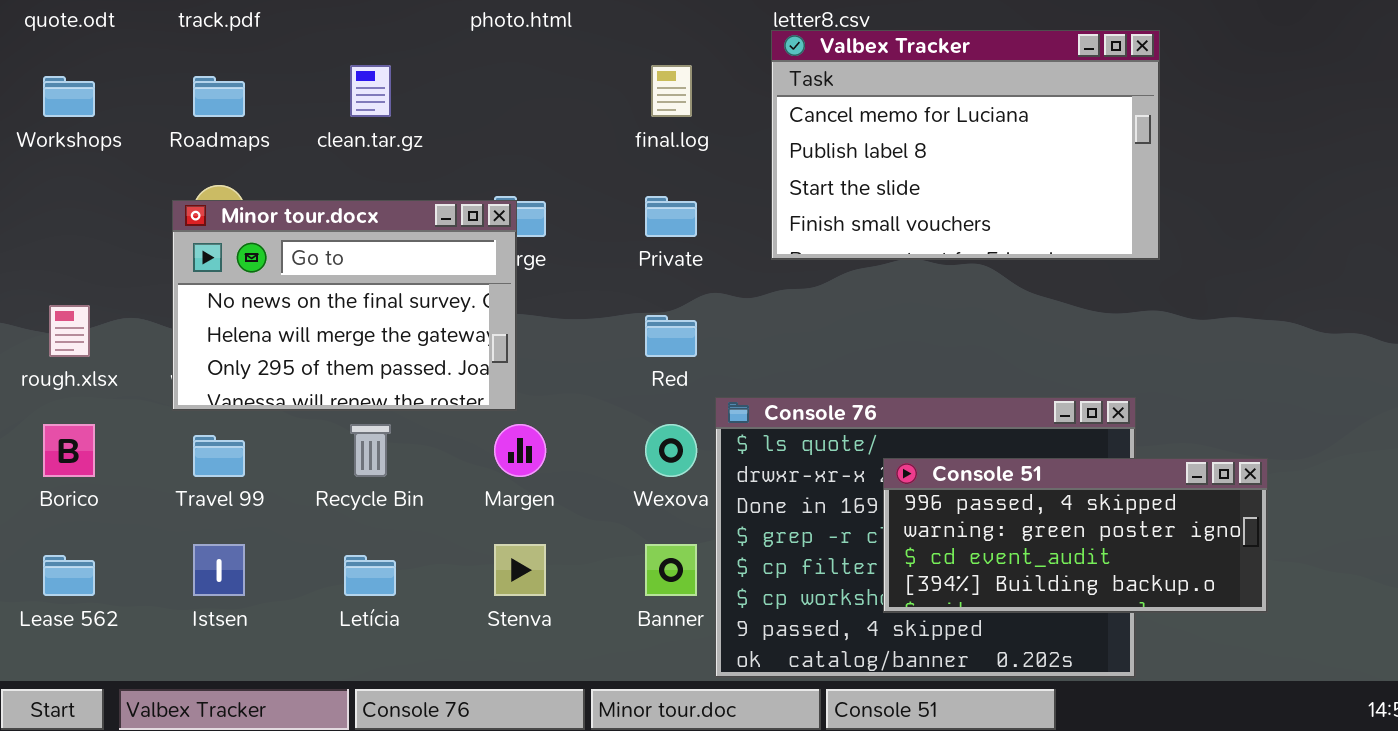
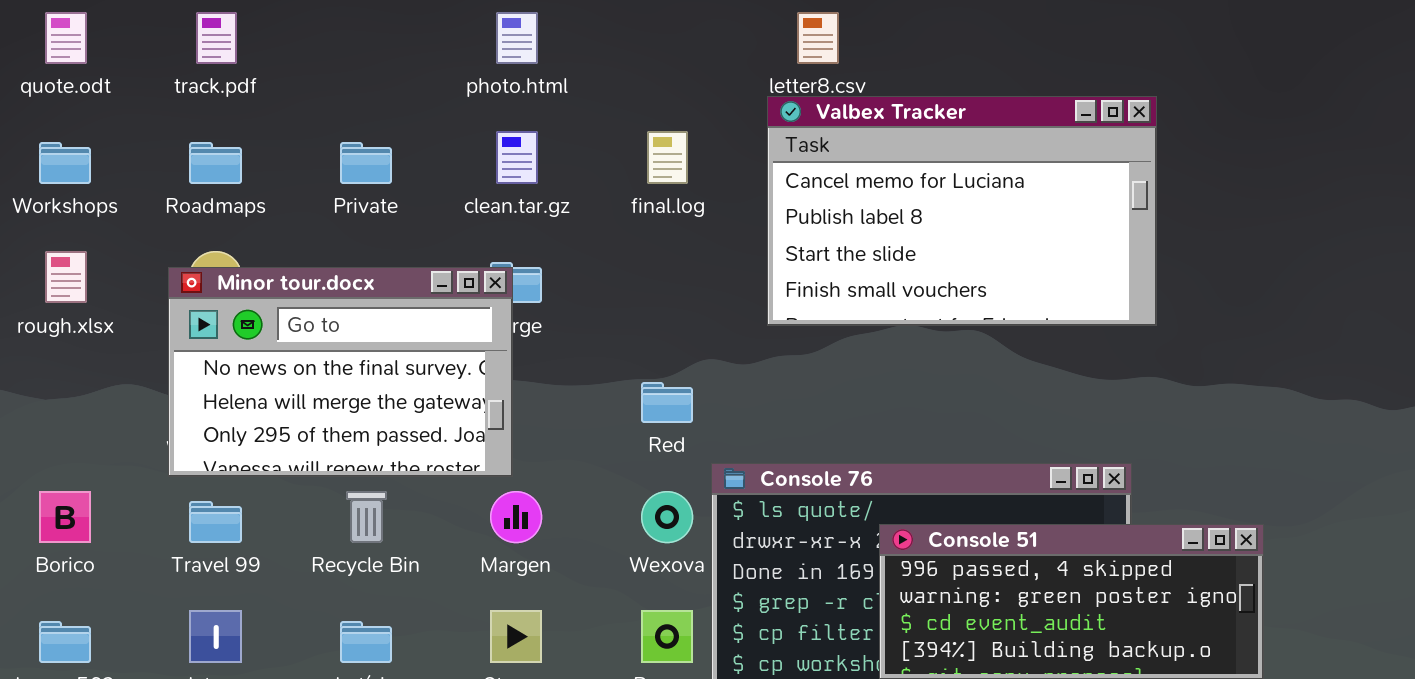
clean.tar.gz: [350,65,391,117] -> [496,131,538,184], moved
Private: [645,196,697,237] -> [340,142,392,184], moved
rough.xlsx: [49,305,90,357] -> [45,251,87,303], moved

